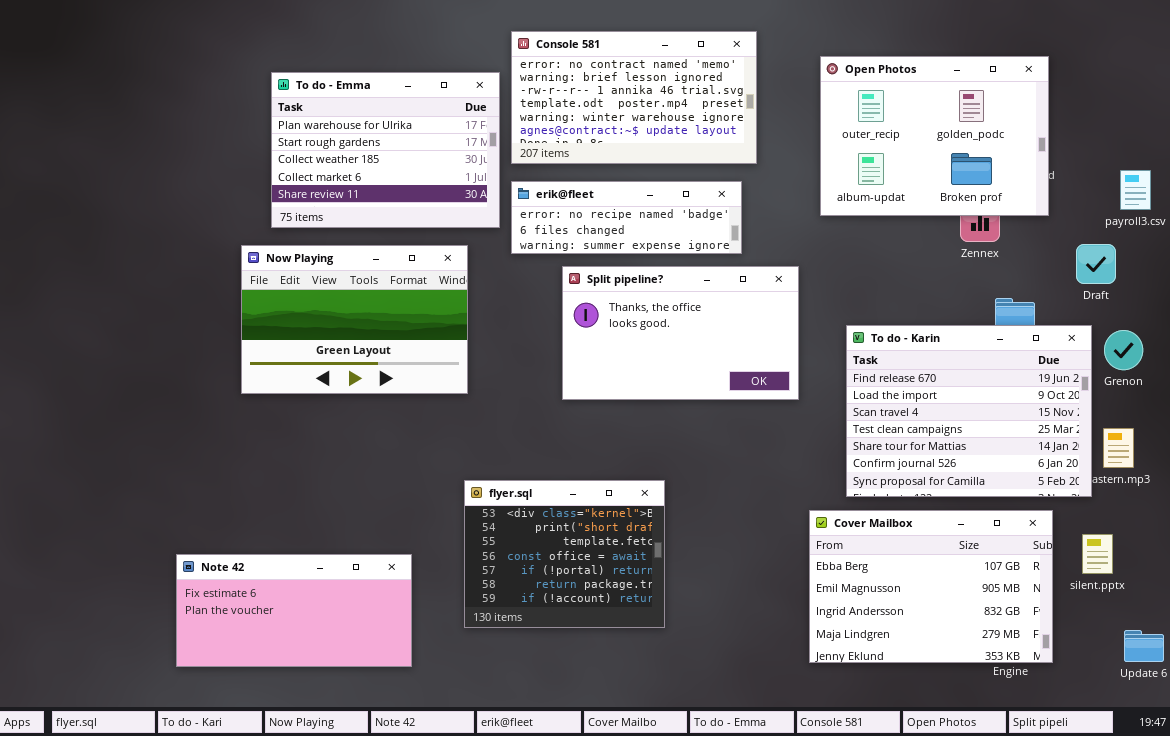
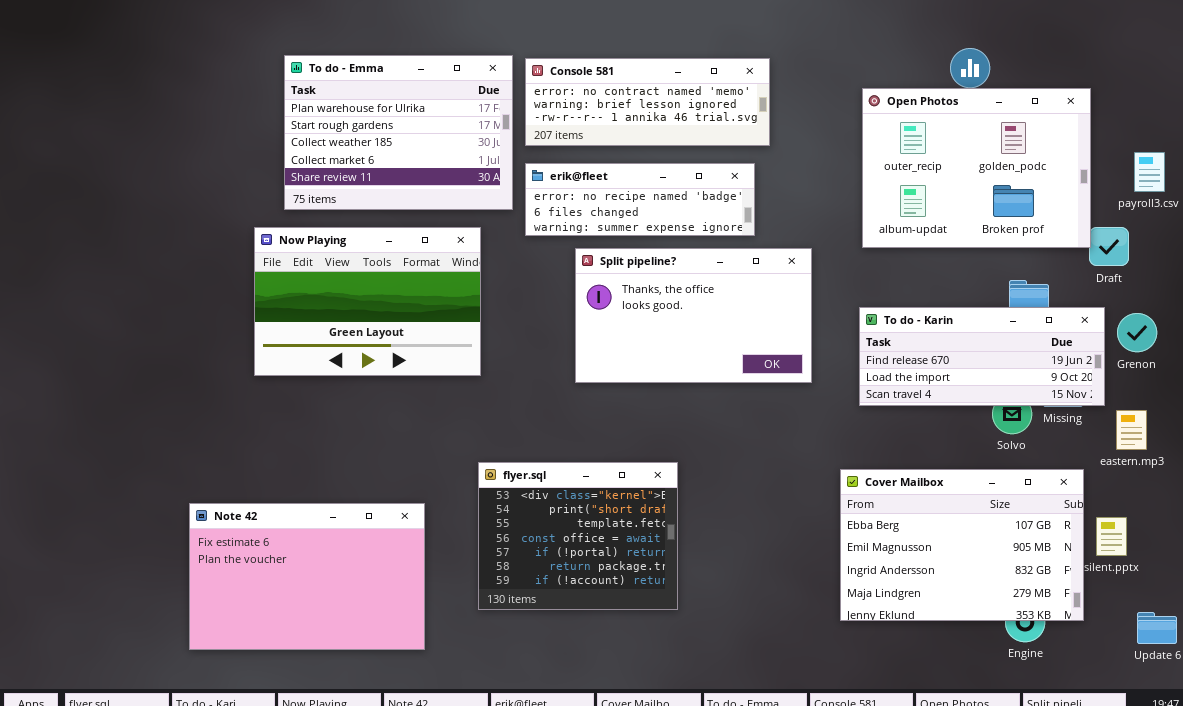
Console 581: [511,31,757,164] -> [525,58,770,146], resized
Open Photos: [820,56,1049,216] -> [862,88,1091,248], moved
To do - Karin: [846,325,1092,497] -> [859,307,1105,406], resized
Cover Mailbox: [809,510,1053,663] -> [840,469,1084,621], moved
Note 42: [176,554,412,667] -> [189,503,425,650], resized

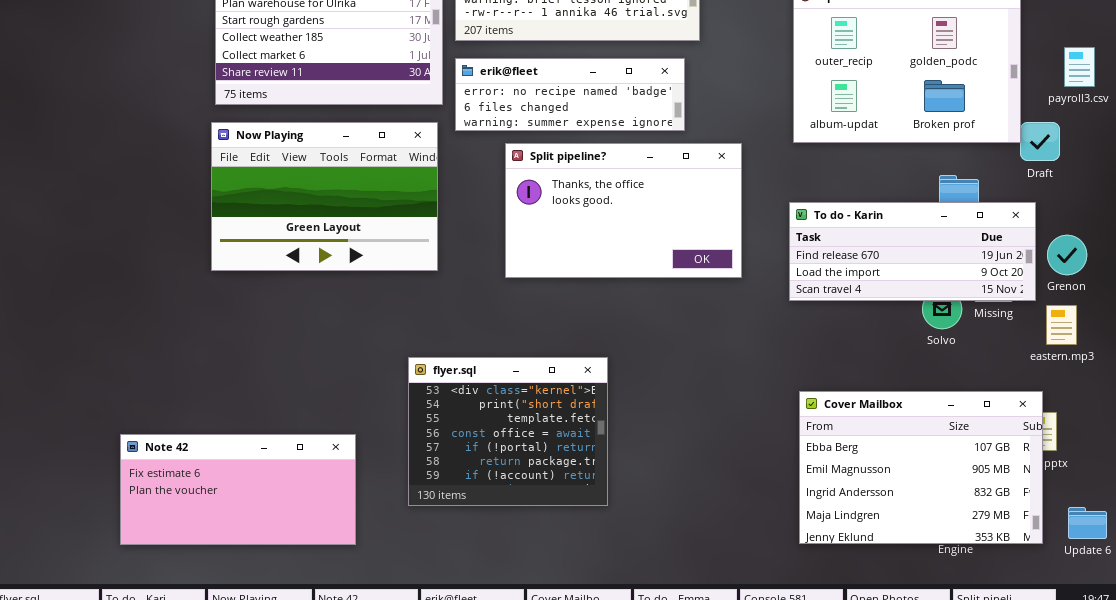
Now Playing: [254,227,481,376] -> [211,122,438,271], moved
Grenon: [1117,313,1157,352] -> [1047,235,1087,275], moved
Cover Mailbox: [840,469,1084,621] -> [799,391,1043,544], moved
Note 42: [189,503,425,650] -> [120,434,356,545], resized

